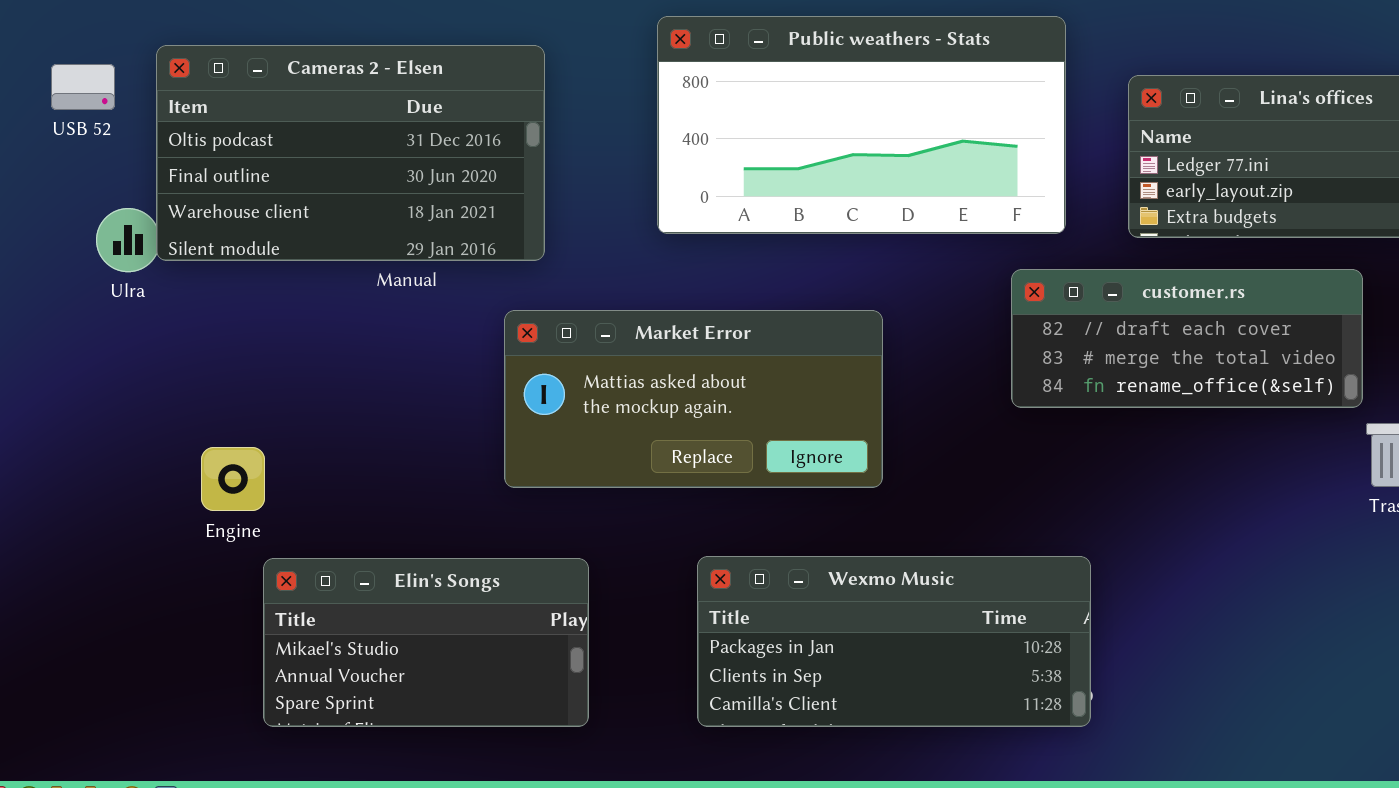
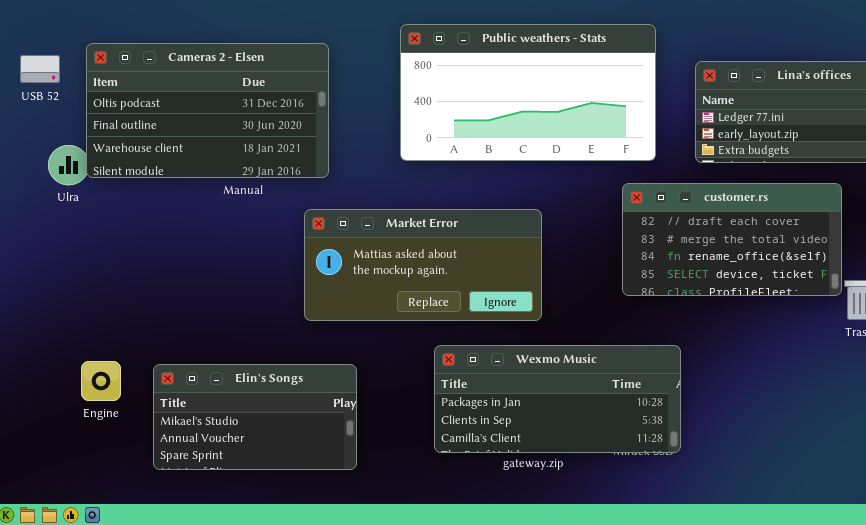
customer.rs: [1011,269,1363,408] -> [622,183,842,296], resized
Engine: [201,447,265,511] -> [81,361,121,401], moved
Wexmo Music: [697,556,1091,727] -> [434,345,681,453], moved

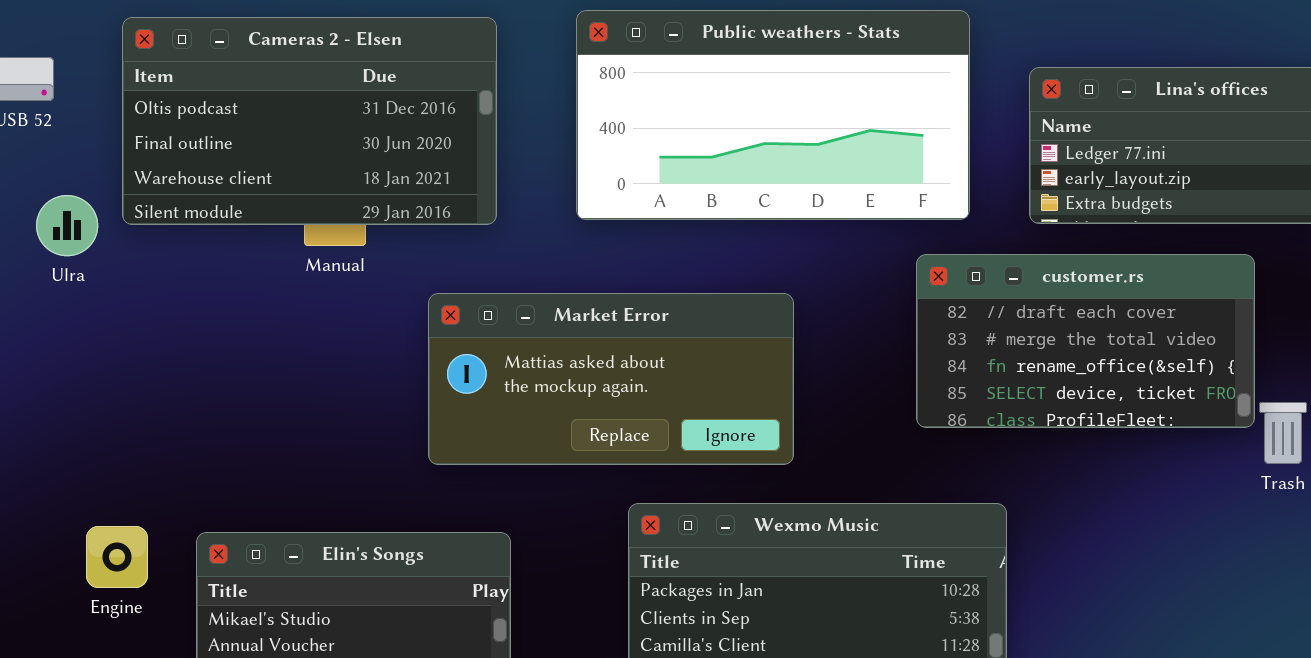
Cameras 2 - Elsen: [86,43,329,178] -> [122,17,497,225], moved

